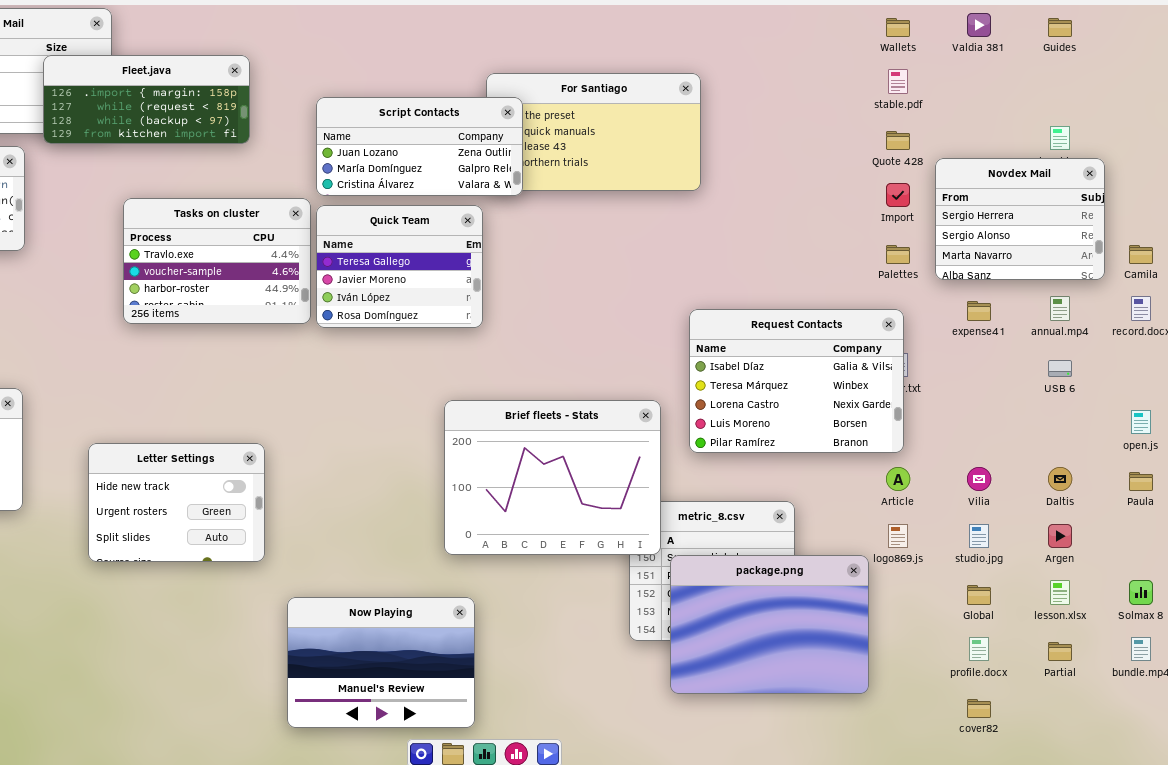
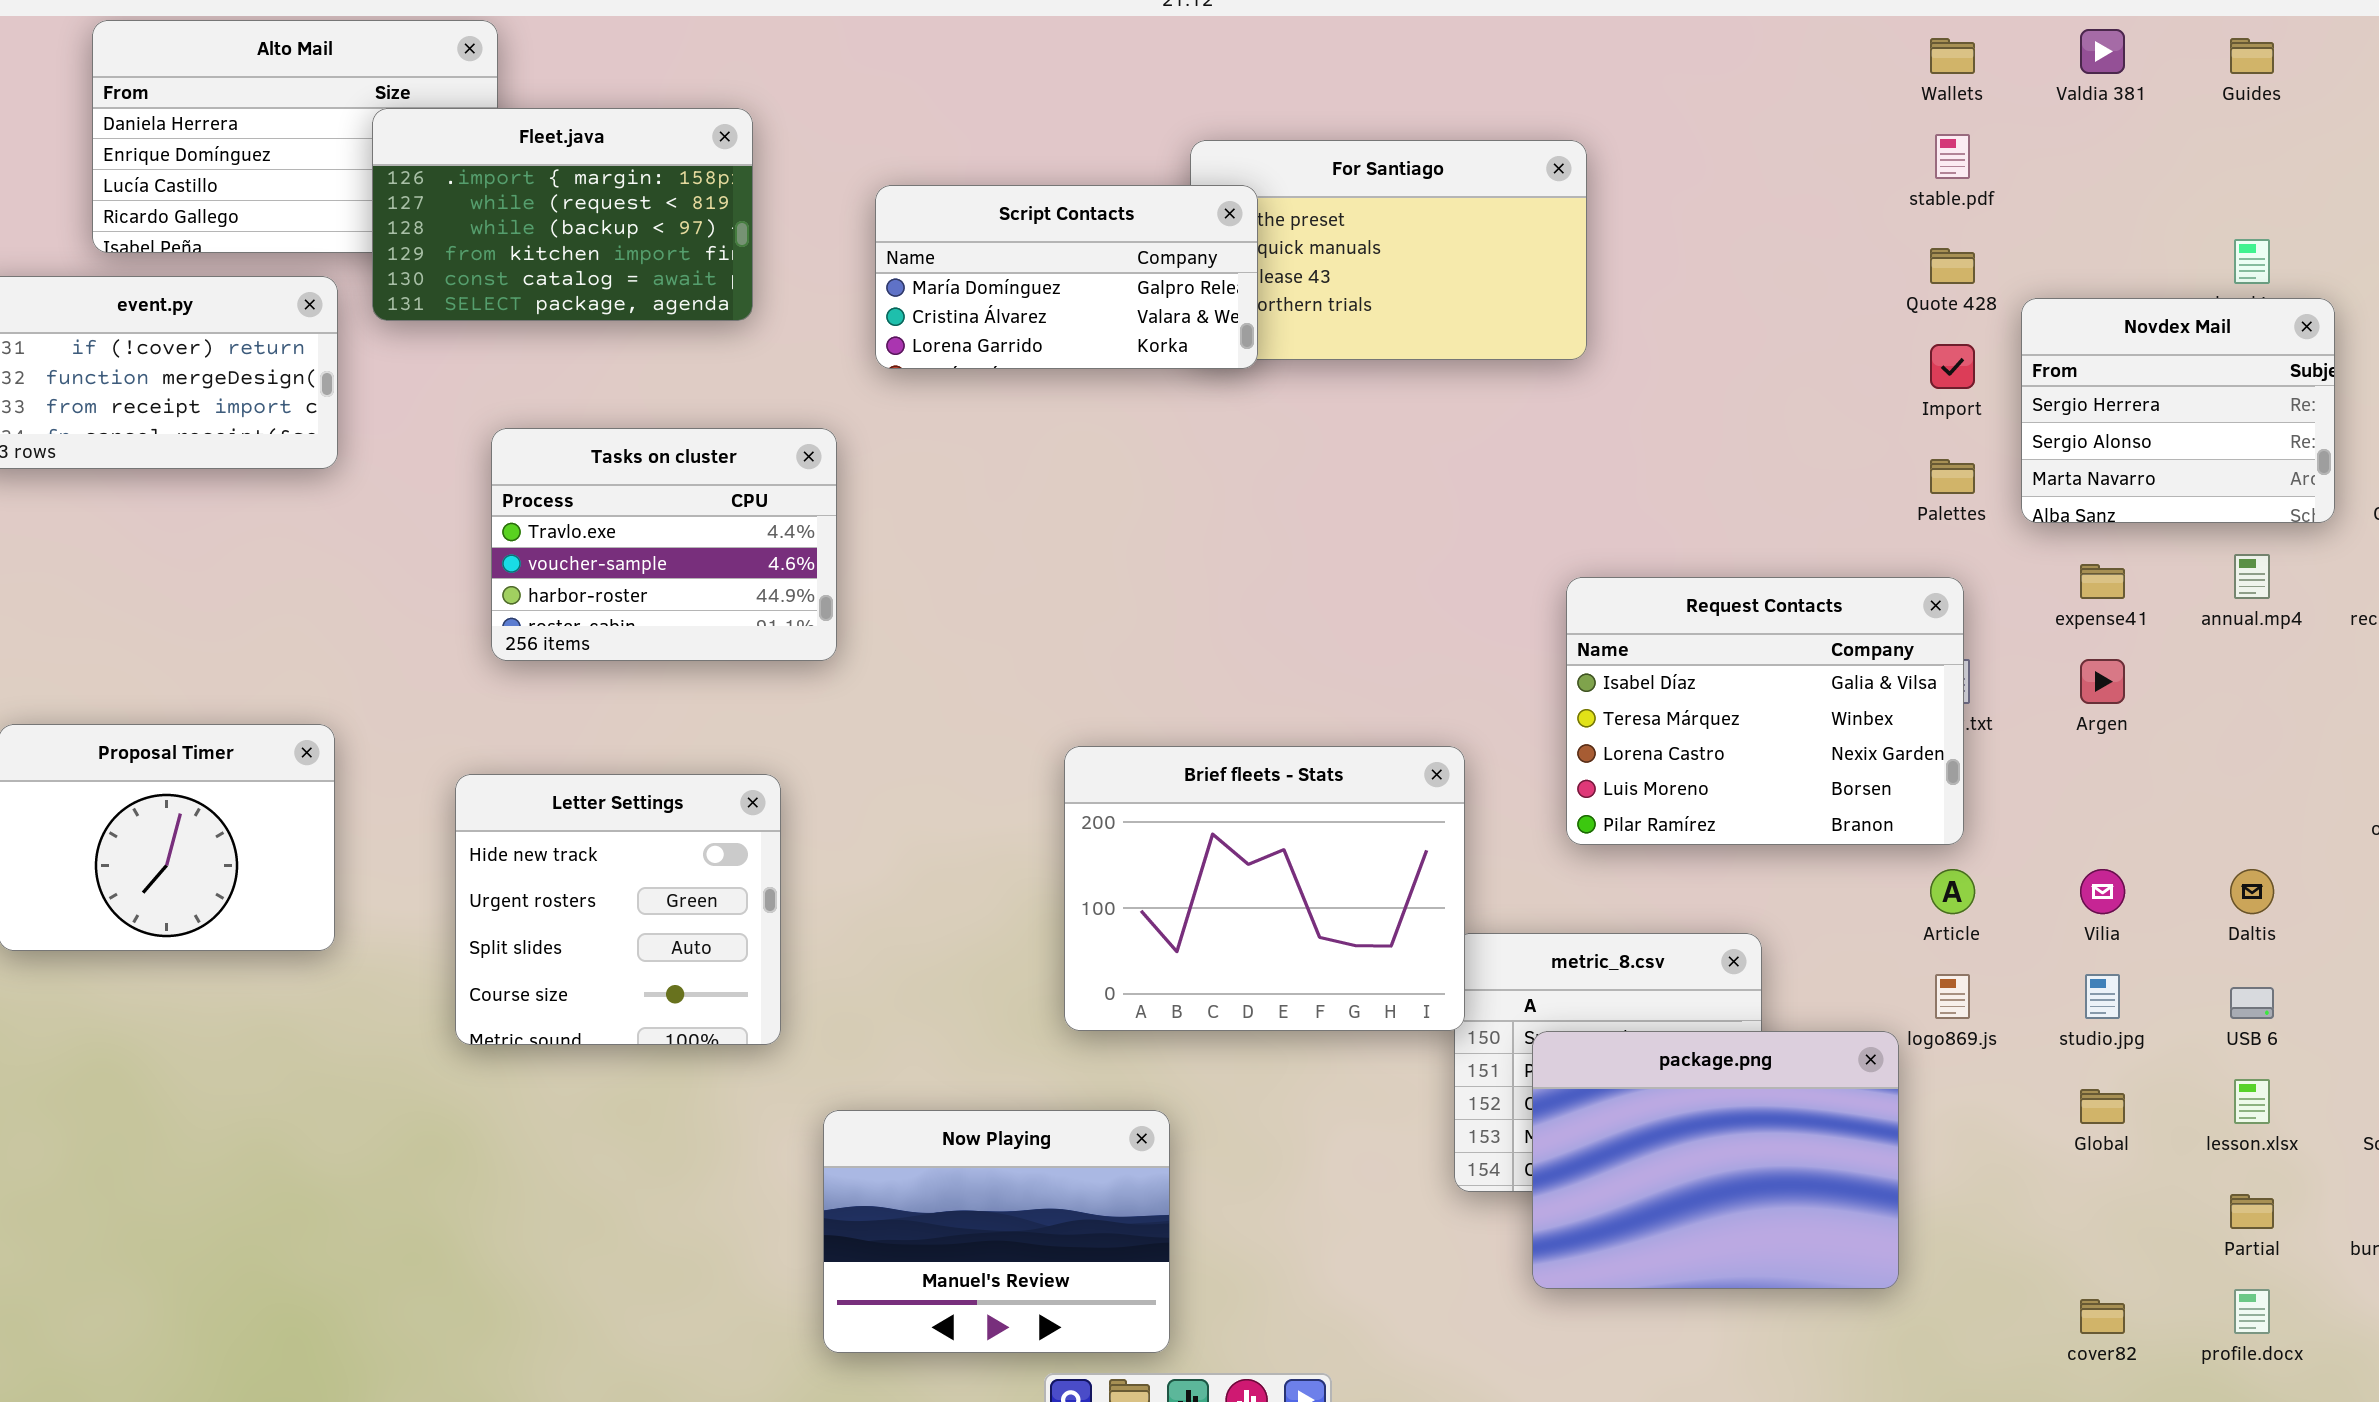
Fleet.java: [43,55,250,144] -> [372,108,753,321], resized
Script Contacts: [316,97,523,196] -> [875,185,1258,369], scrolled down 1 row
Tasks on cluster: [123,198,311,324] -> [491,428,837,661], moved
Quick Team: [316,205,483,328] -> none, closed
USB 6: [1048,360,1072,377] -> [2230,987,2274,1019], moved
Brief fleets - Stats: [444,400,661,555] -> [1064,746,1465,1031], moved
Letter Settings: [88,443,265,562] -> [455,774,781,1045], resized
Argen: [1048,524,1072,548] -> [2080,659,2125,704], moved
profile.docx: [969,637,989,661] -> [2234,1289,2270,1334], moved

